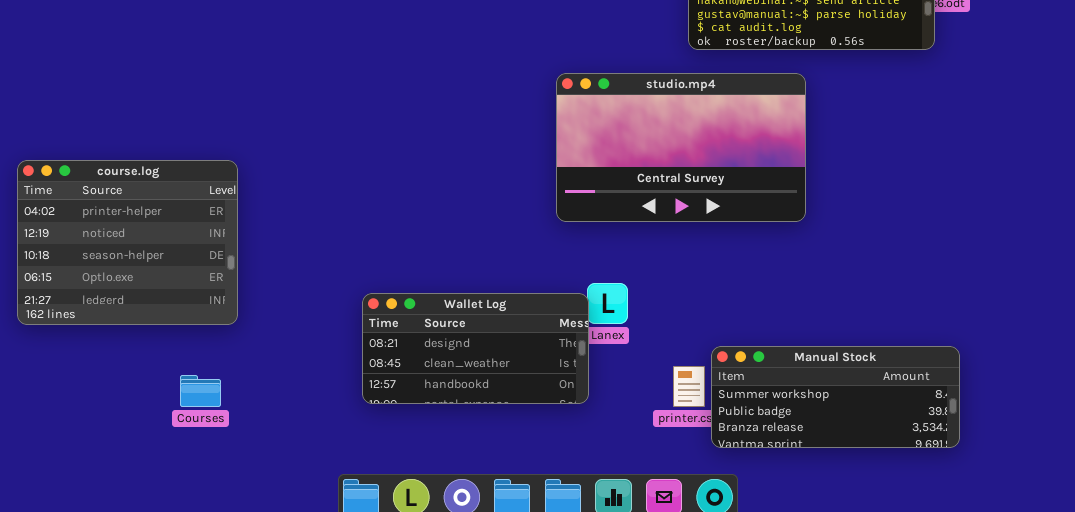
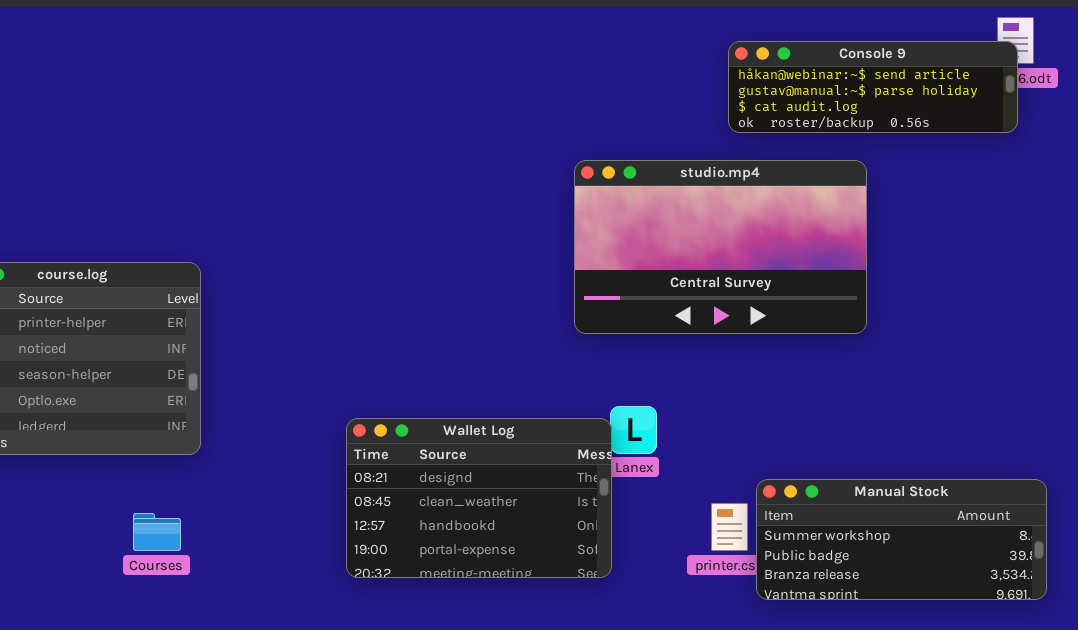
Wallet Log: [362,293,589,404] -> [346,418,612,578], resized

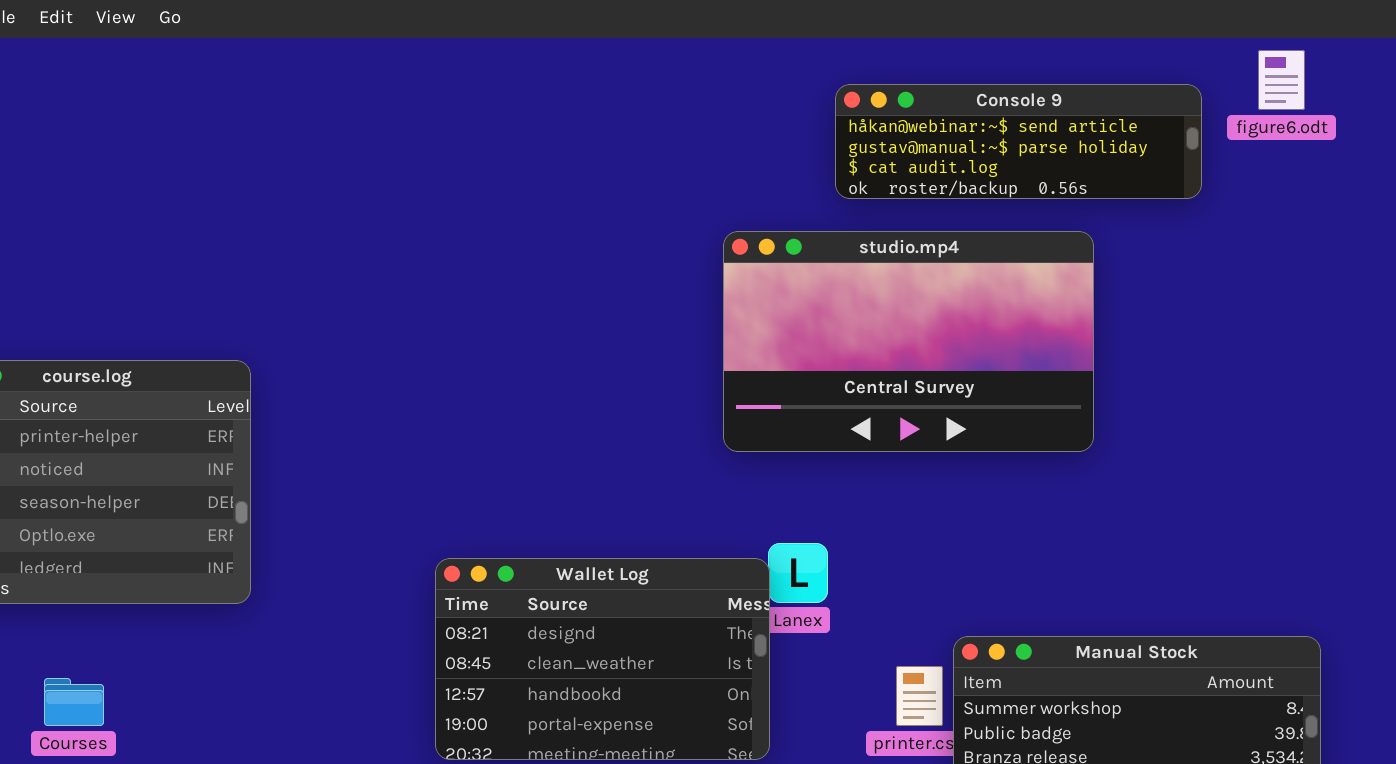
Console 9: [728,41,1018,133] -> [835,84,1202,199], moved
Courses: [133,513,181,551] -> [44,678,104,726], moved

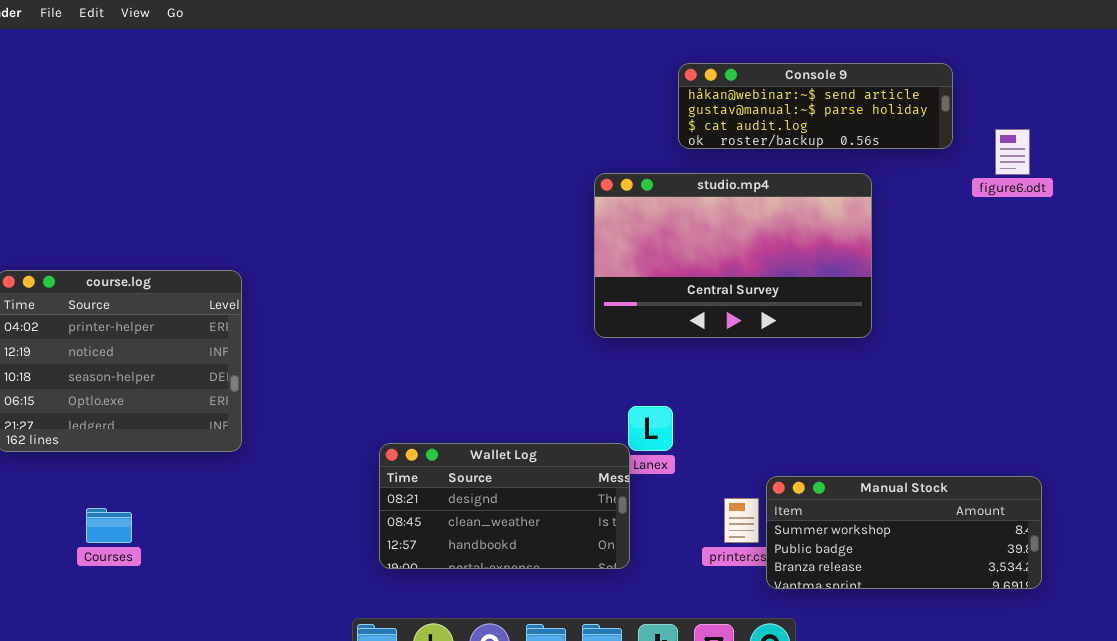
figure6.odt: [1258,50,1305,110] -> [995,129,1030,175], moved
Wallet Log: [435,558,770,760] -> [379,443,630,569], resized

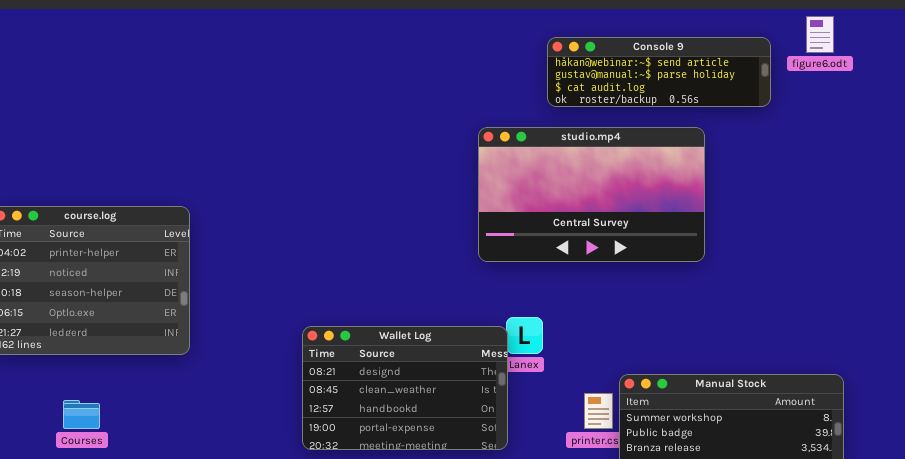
figure6.odt: [995,129,1030,175] -> [806,16,834,53], moved
Wallet Log: [379,443,630,569] -> [302,326,508,450], resized

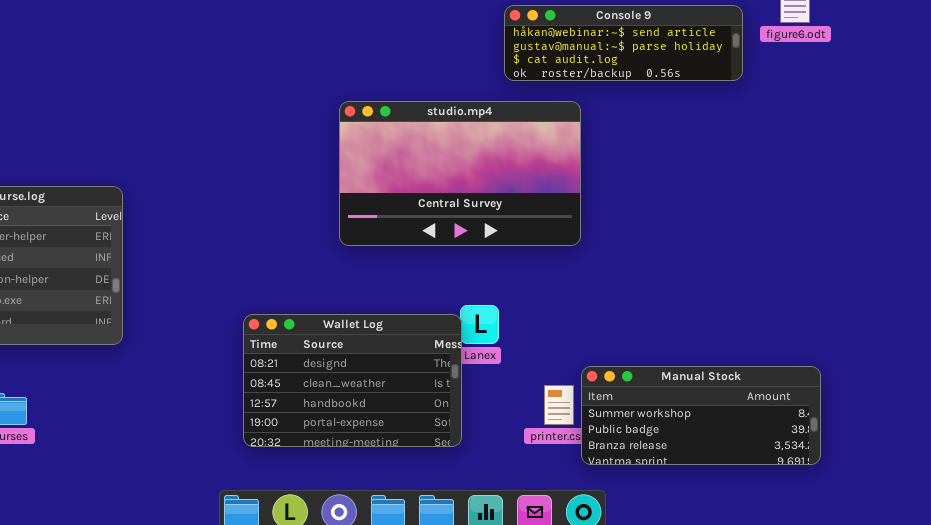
studio.mp4: [478,127,705,262] -> [339,101,581,246], moved

